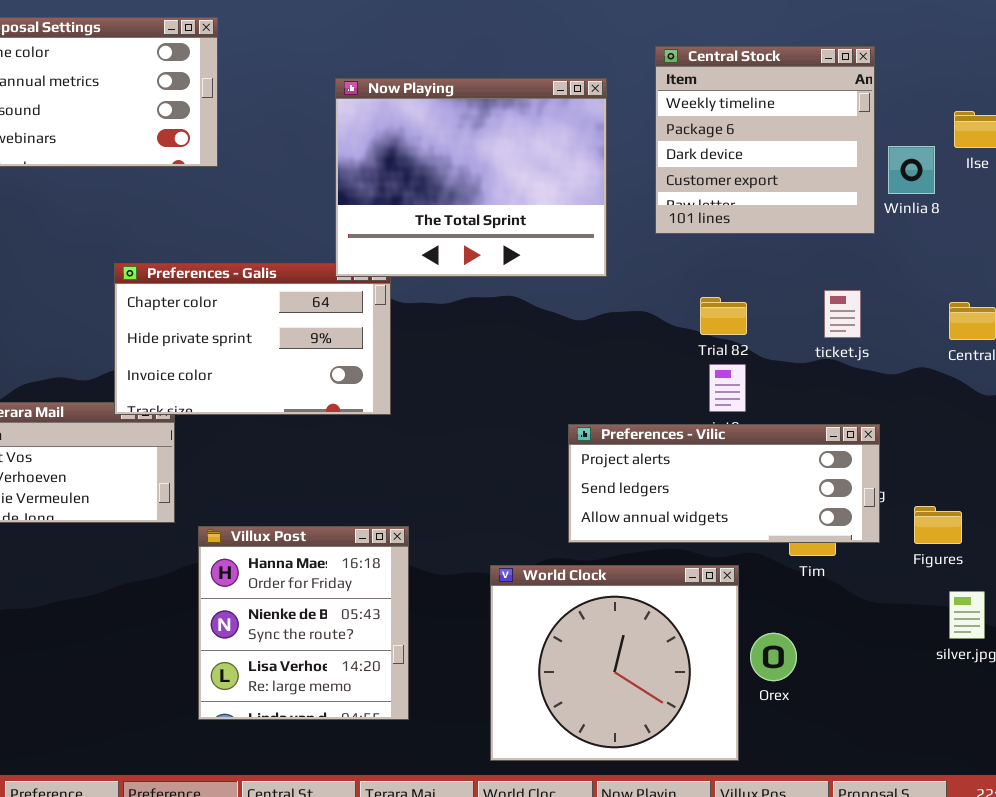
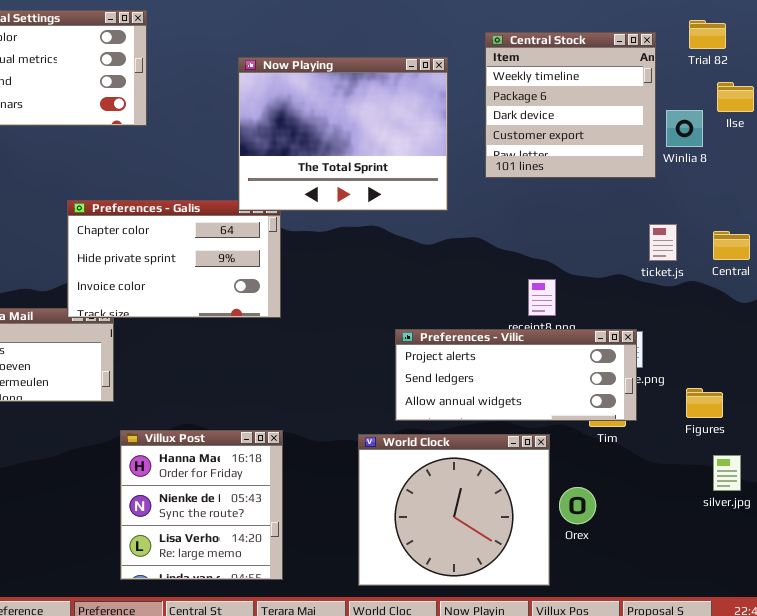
ticket.js: [824,290,861,338] -> [649,224,677,261], moved
Trial 82: [700,297,747,335] -> [689,20,726,49], moved
Preferences - Vilic: [568,424,880,543] -> [395,329,637,421], moved
Villux Post: [198,526,409,720] -> [120,430,283,580], moved

